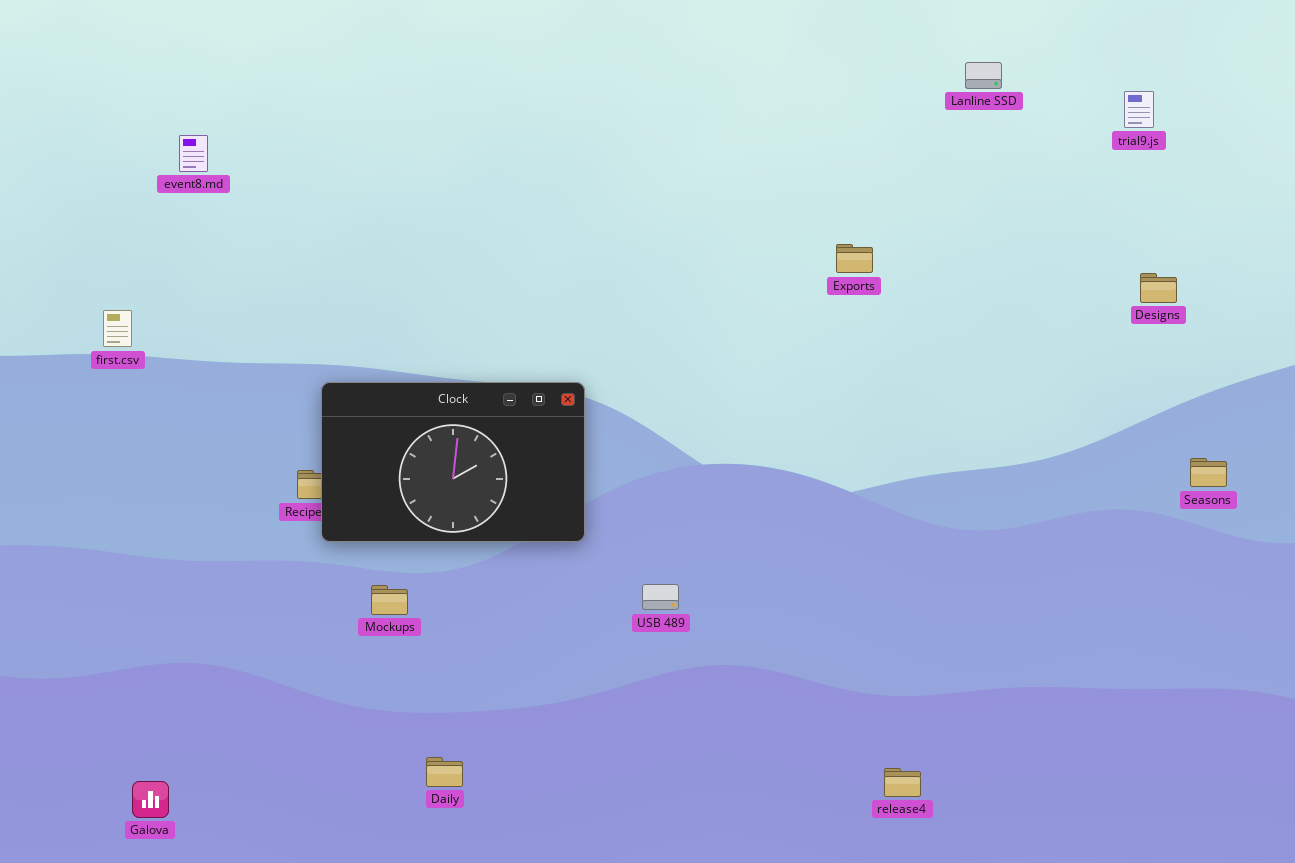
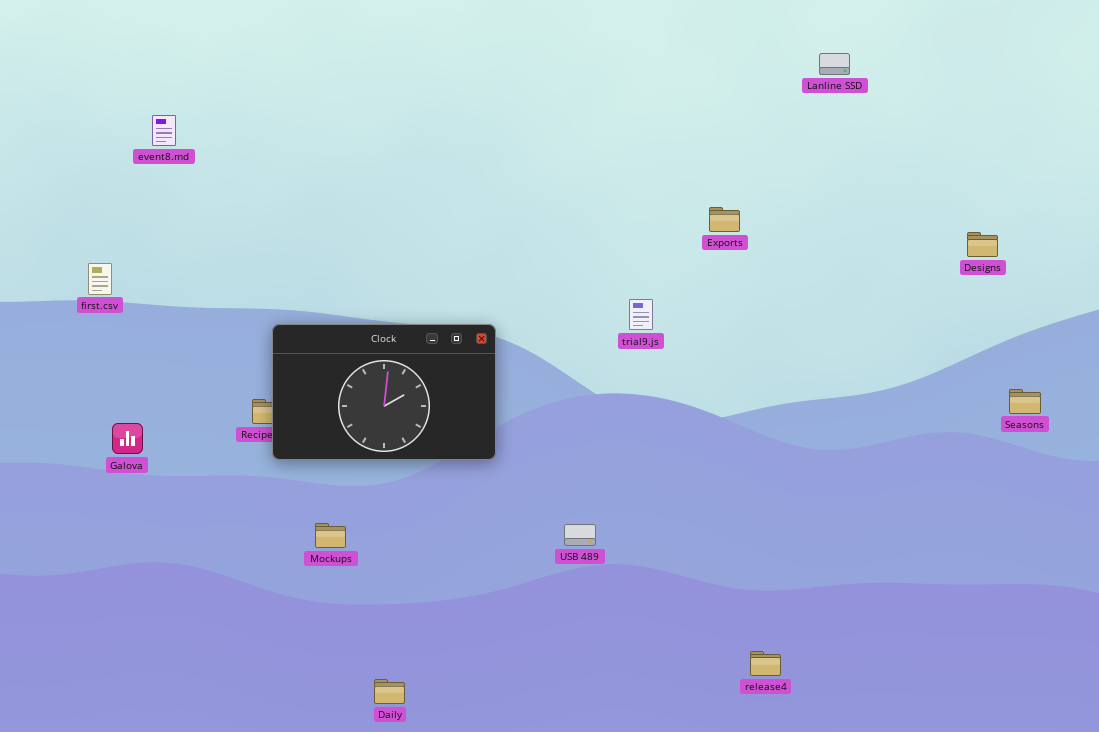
trial9.js: [1124,91,1154,128] -> [629,299,653,330], moved
USB 489: [642,584,679,610] -> [564,524,596,546], moved
Mockups: [371,585,408,615] -> [315,523,346,548], moved
Daily: [426,757,463,787] -> [374,679,405,704], moved
Galova: [132,781,169,818] -> [112,423,143,454], moved

